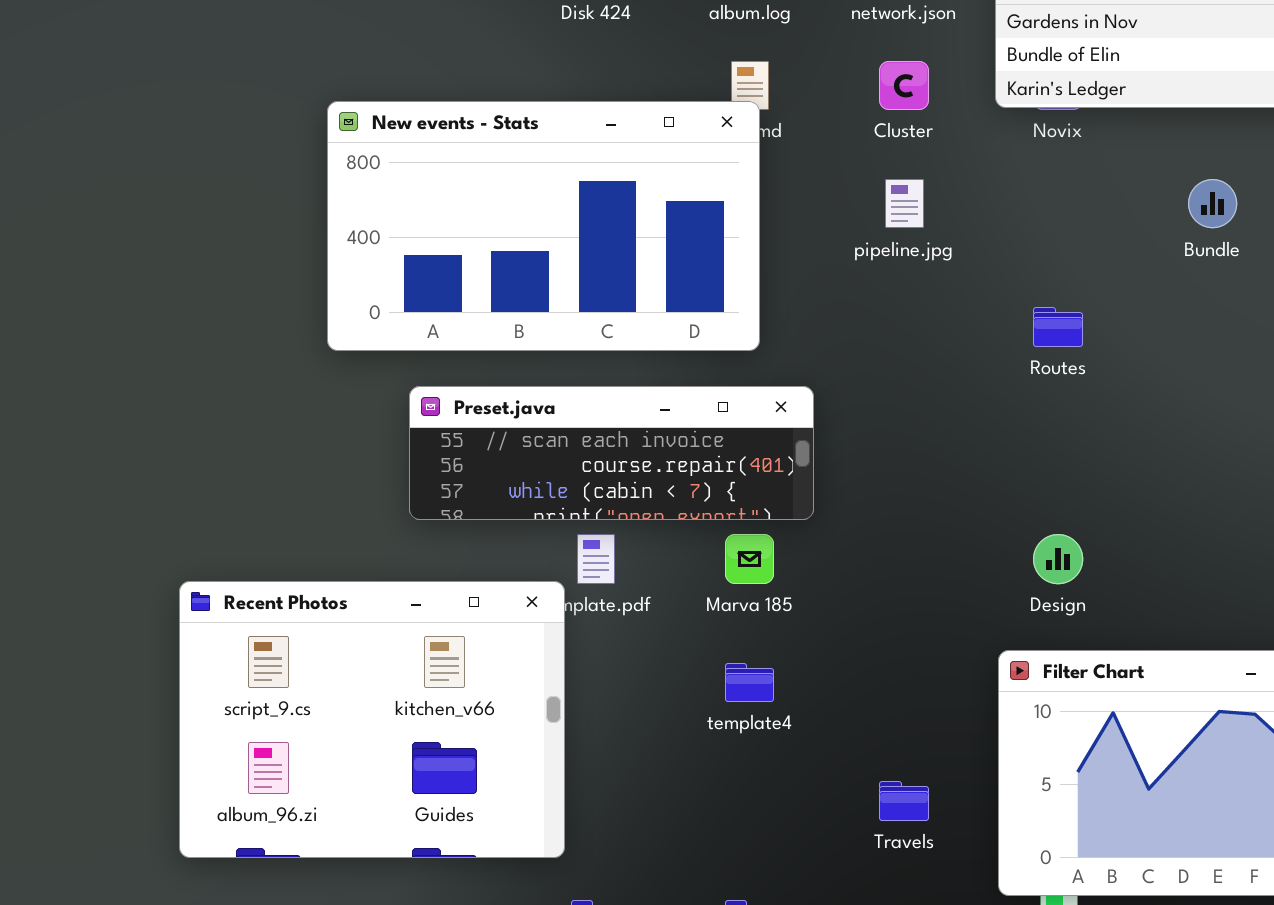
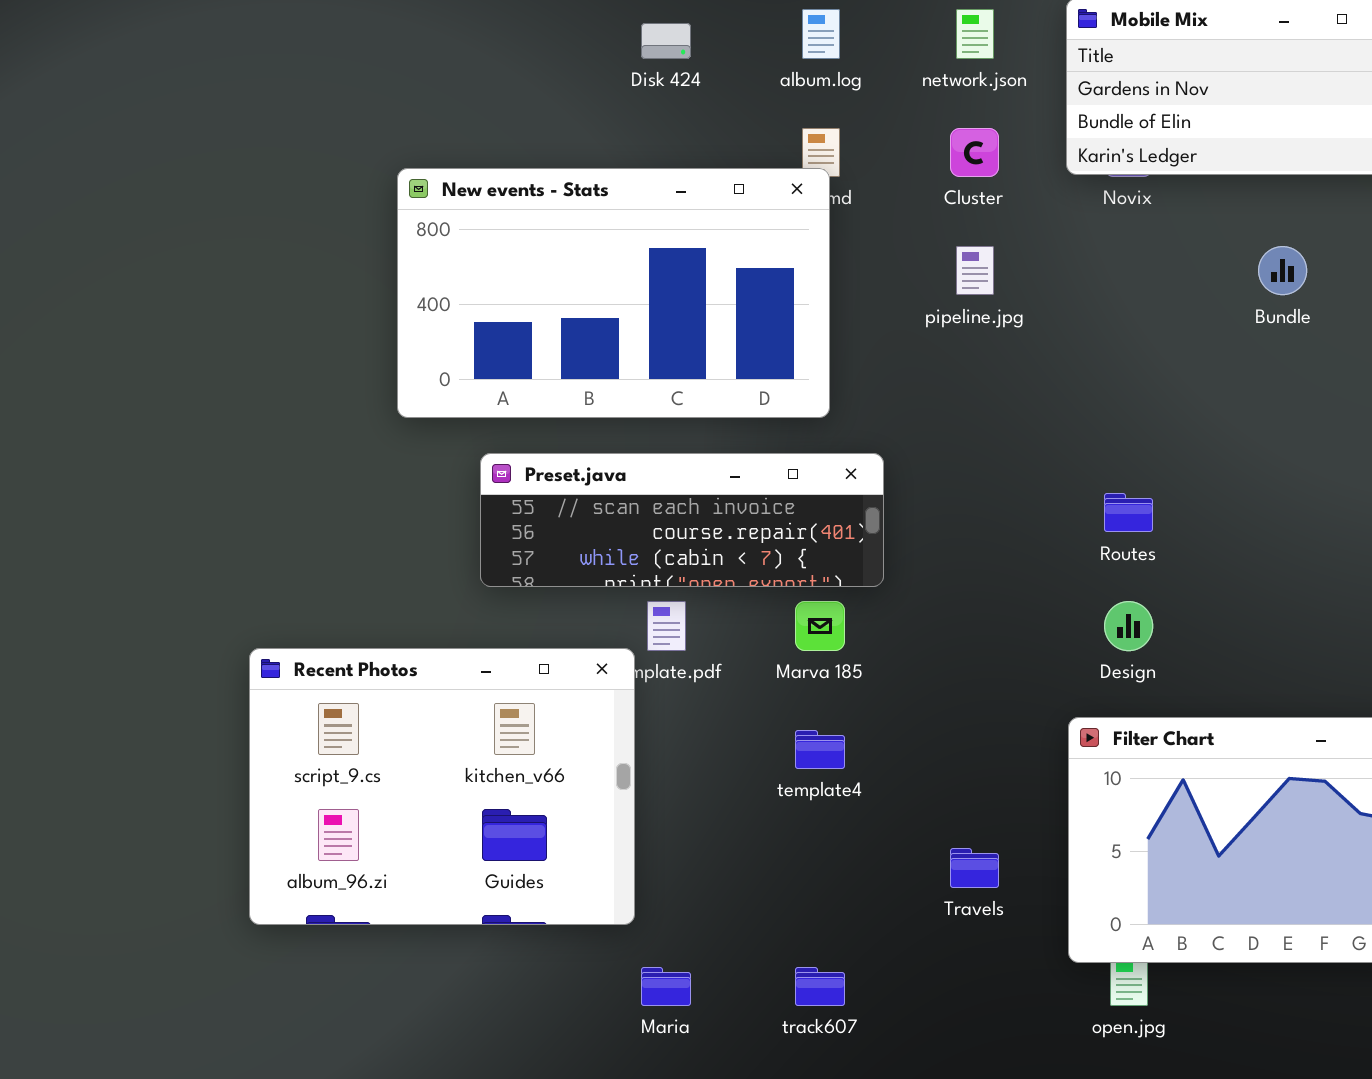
Routes: [1033,307,1083,347] -> [1104,493,1153,532], moved

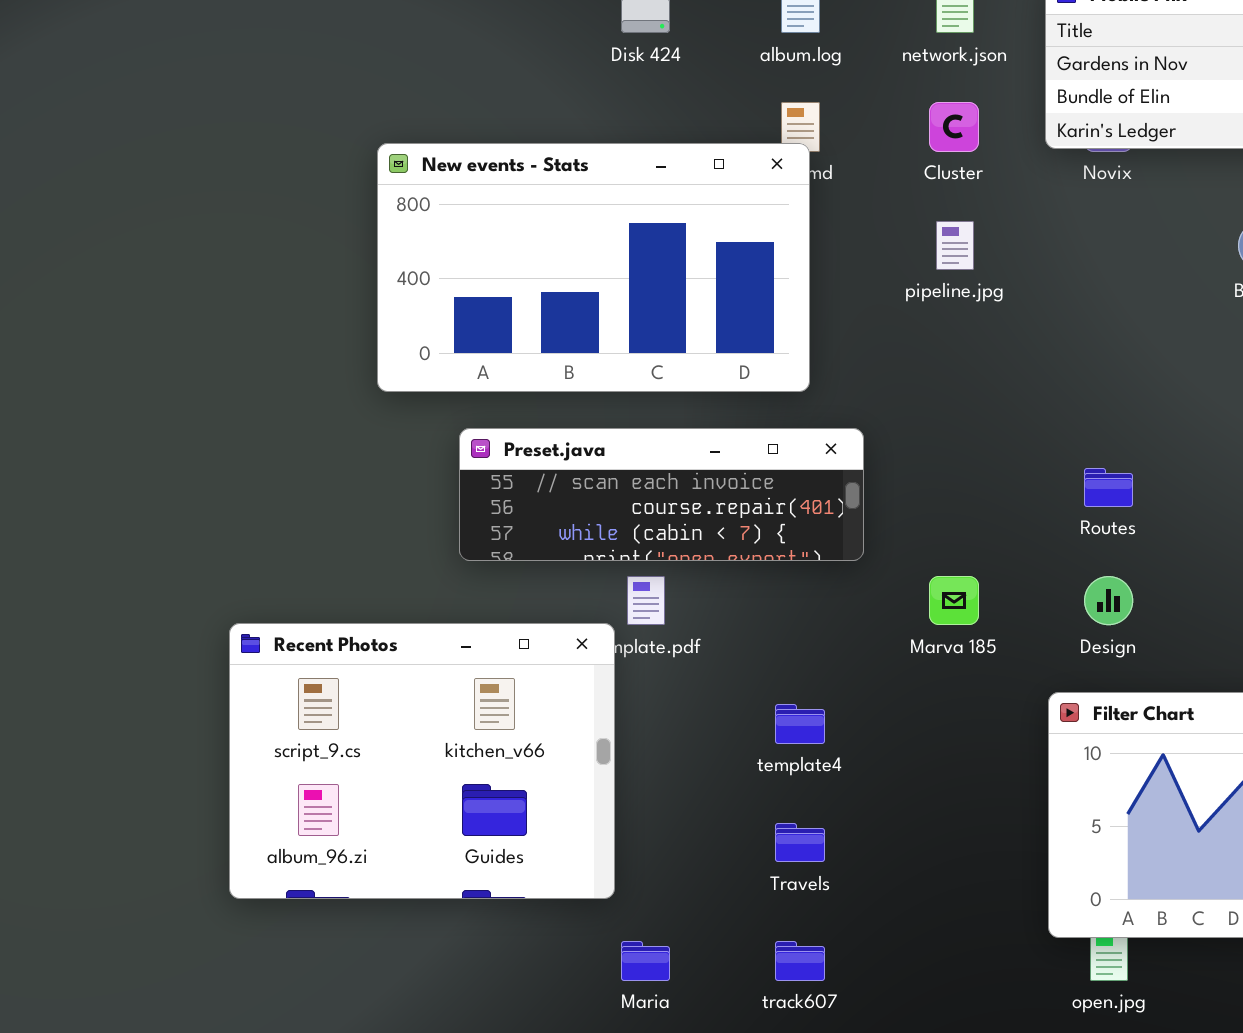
Marva 185: [795,601,845,651] -> [929,576,979,625], moved
Travels: [950,848,999,888] -> [775,823,825,862], moved

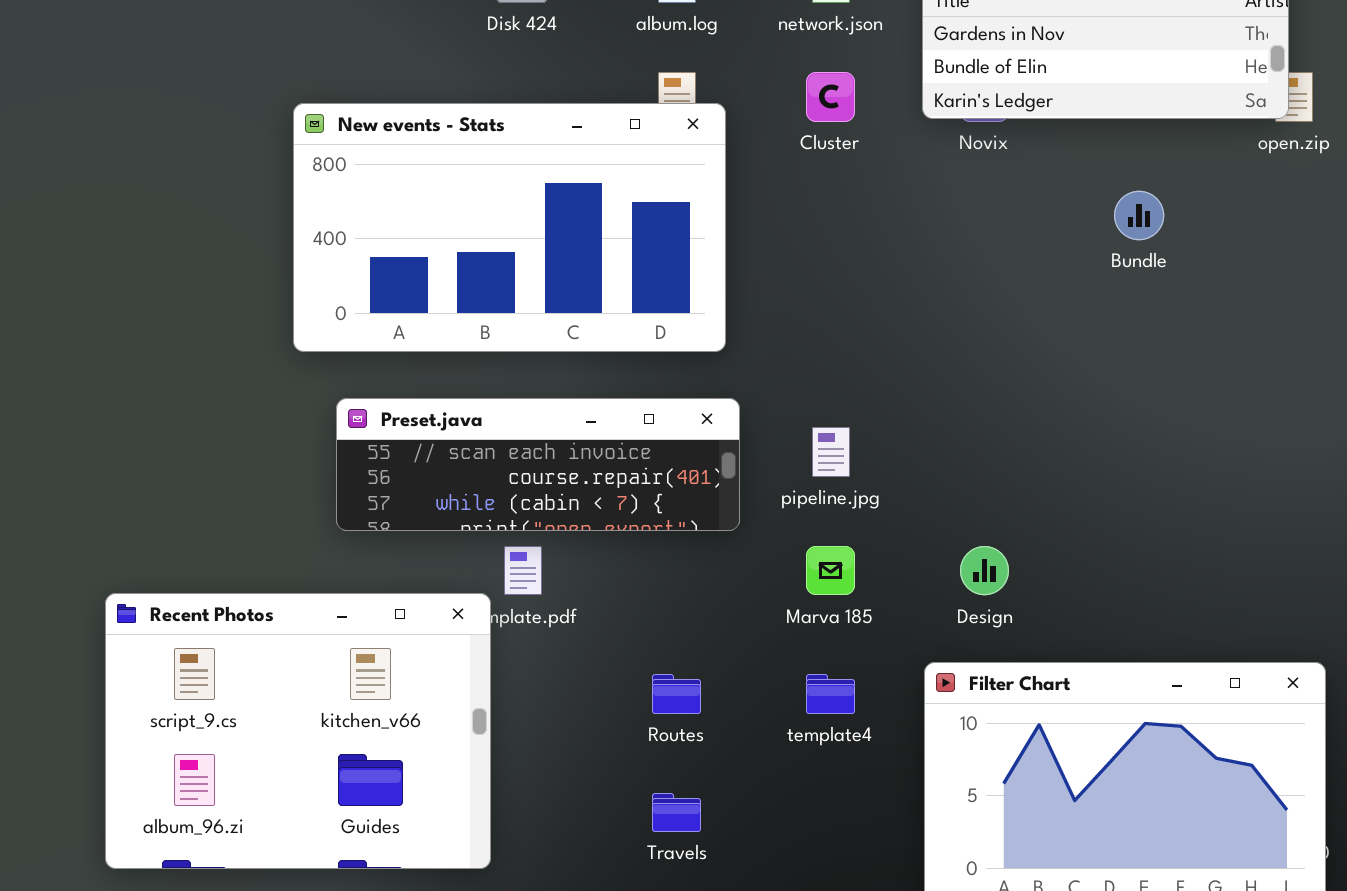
New events - Stats: [377,143,810,392] -> [293,103,726,352], moved
pipeline.jpg: [936,221,974,270] -> [812,427,850,477], moved
Routes: [1084,468,1133,507] -> [652,674,701,714], moved
template4: [775,704,825,744] -> [806,674,855,714], moved

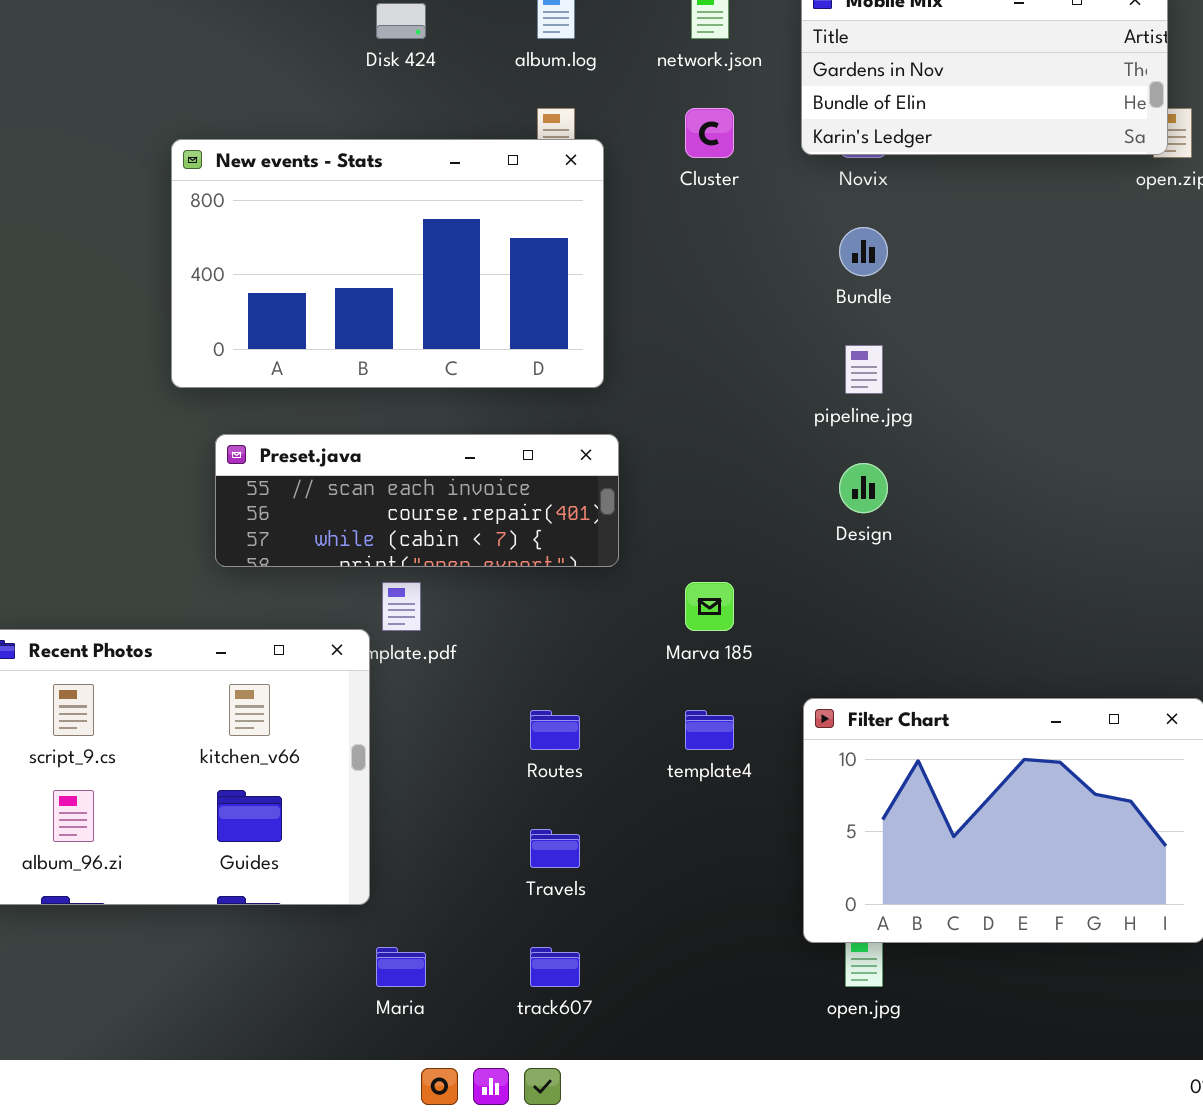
Bundle: [1114,191,1164,240] -> [839,227,888,276], moved
pipeline.jpg: [812,427,850,477] -> [845,345,883,394], moved
Design: [960,546,1009,595] -> [839,463,888,513], moved

